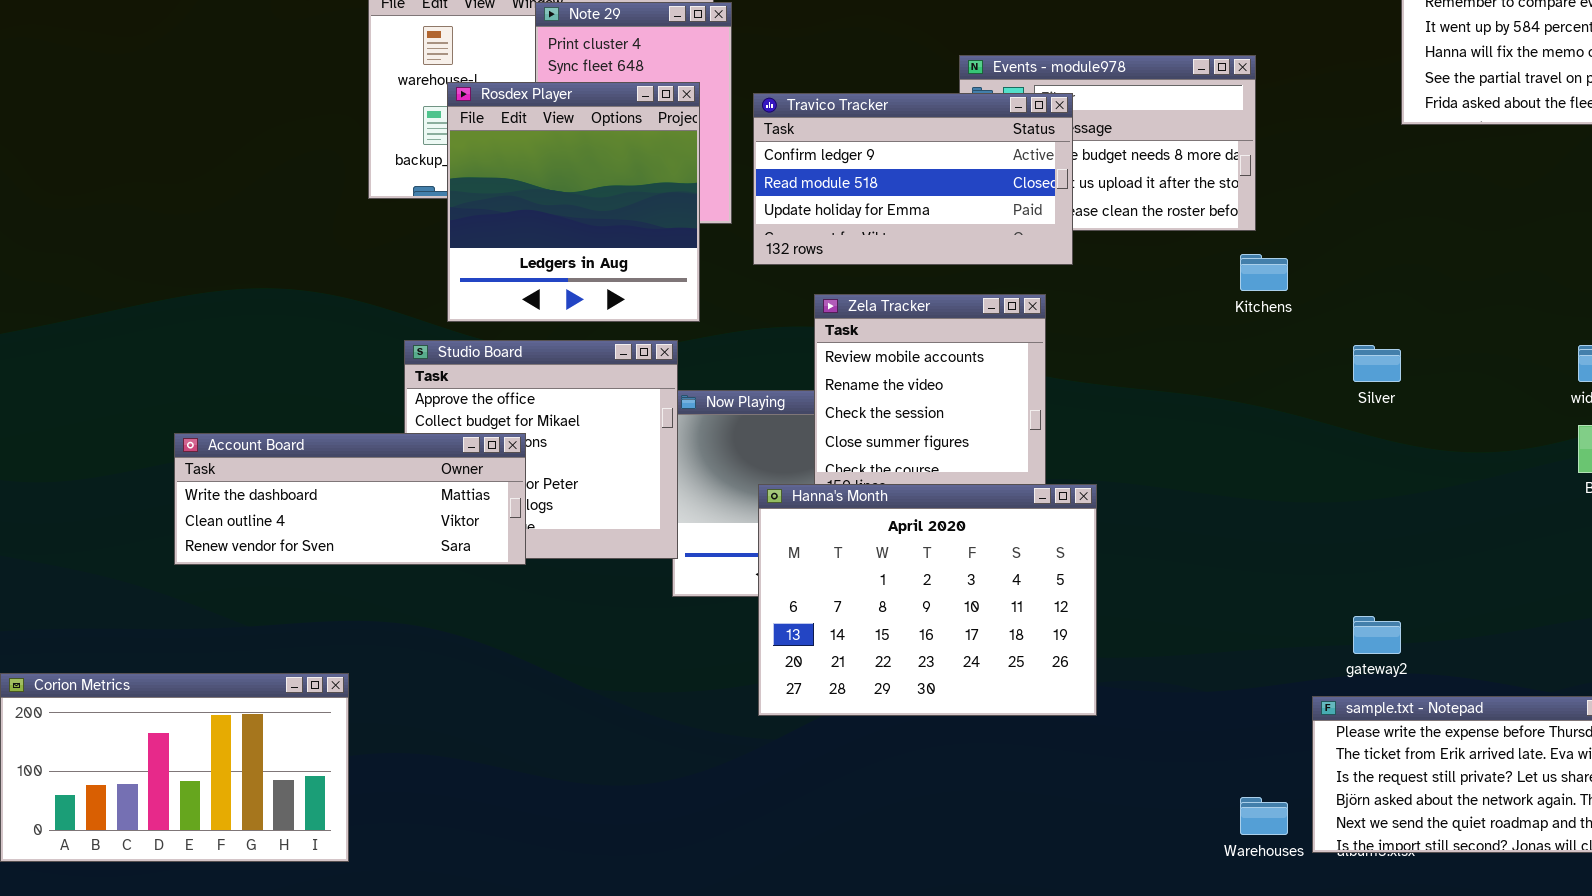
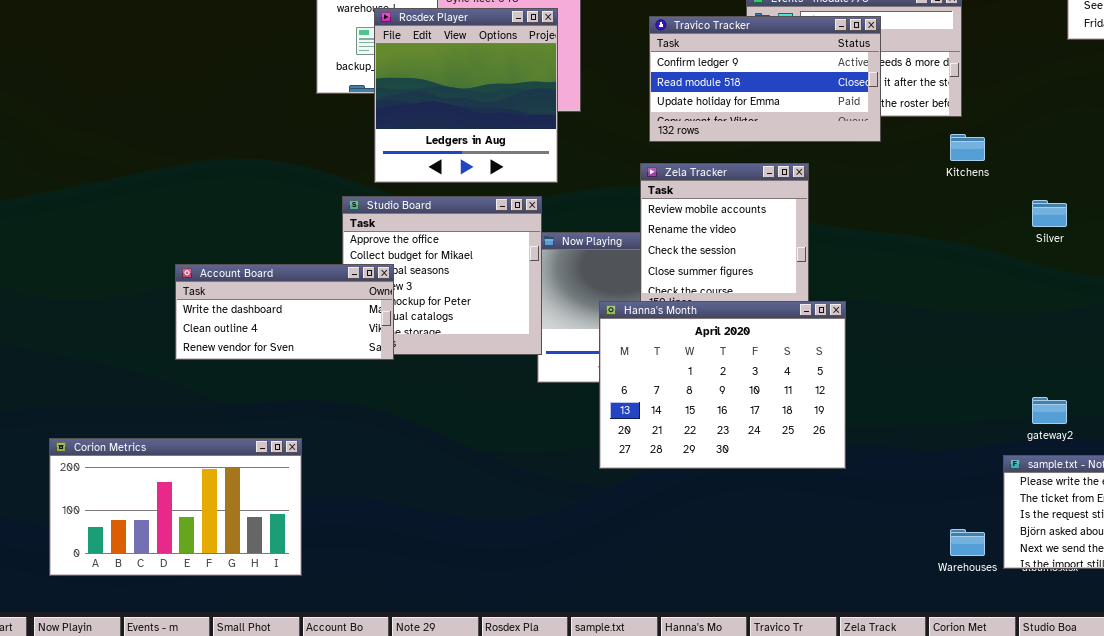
Travico Tracker: [753,93,1073,265] -> [649,16,881,142], moved
Account Board: [174,433,526,565] -> [175,264,394,360], resized

